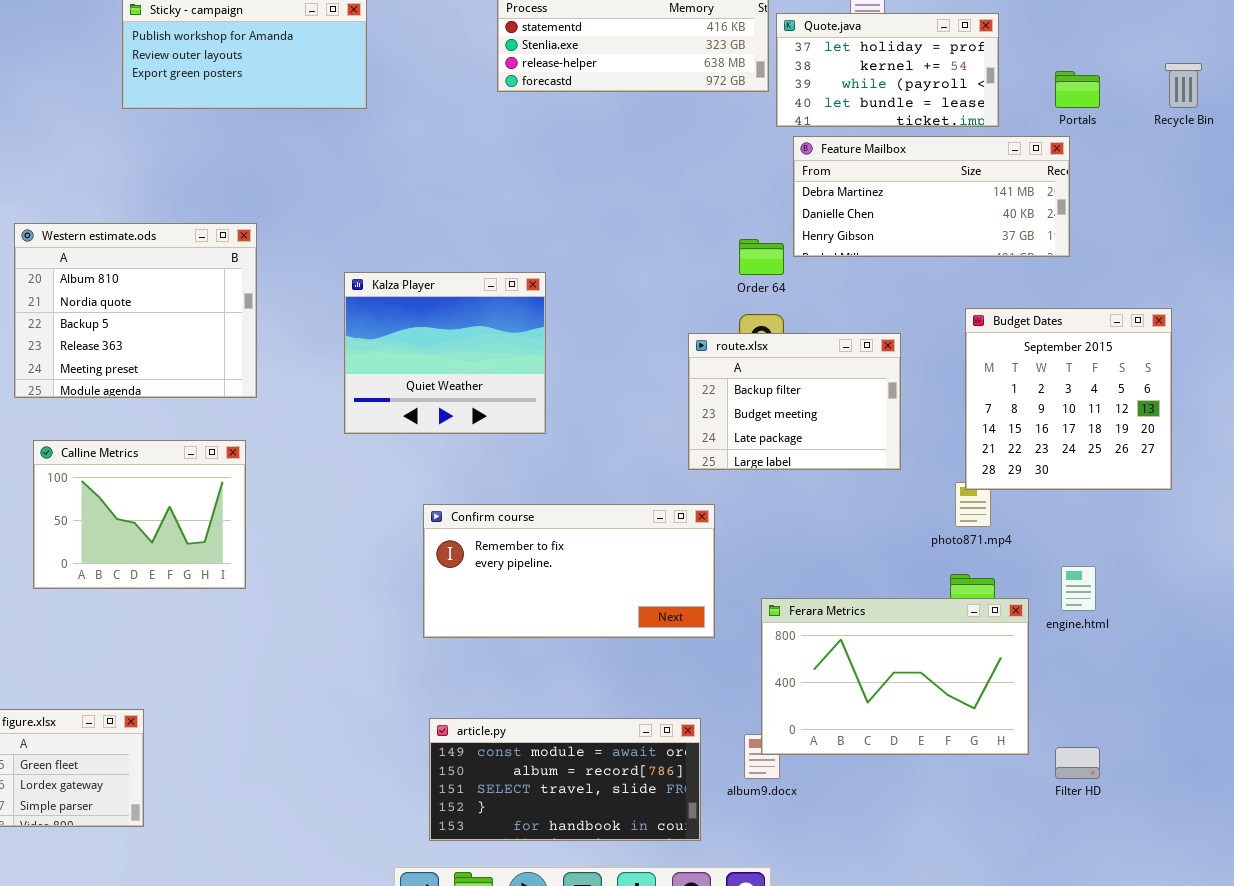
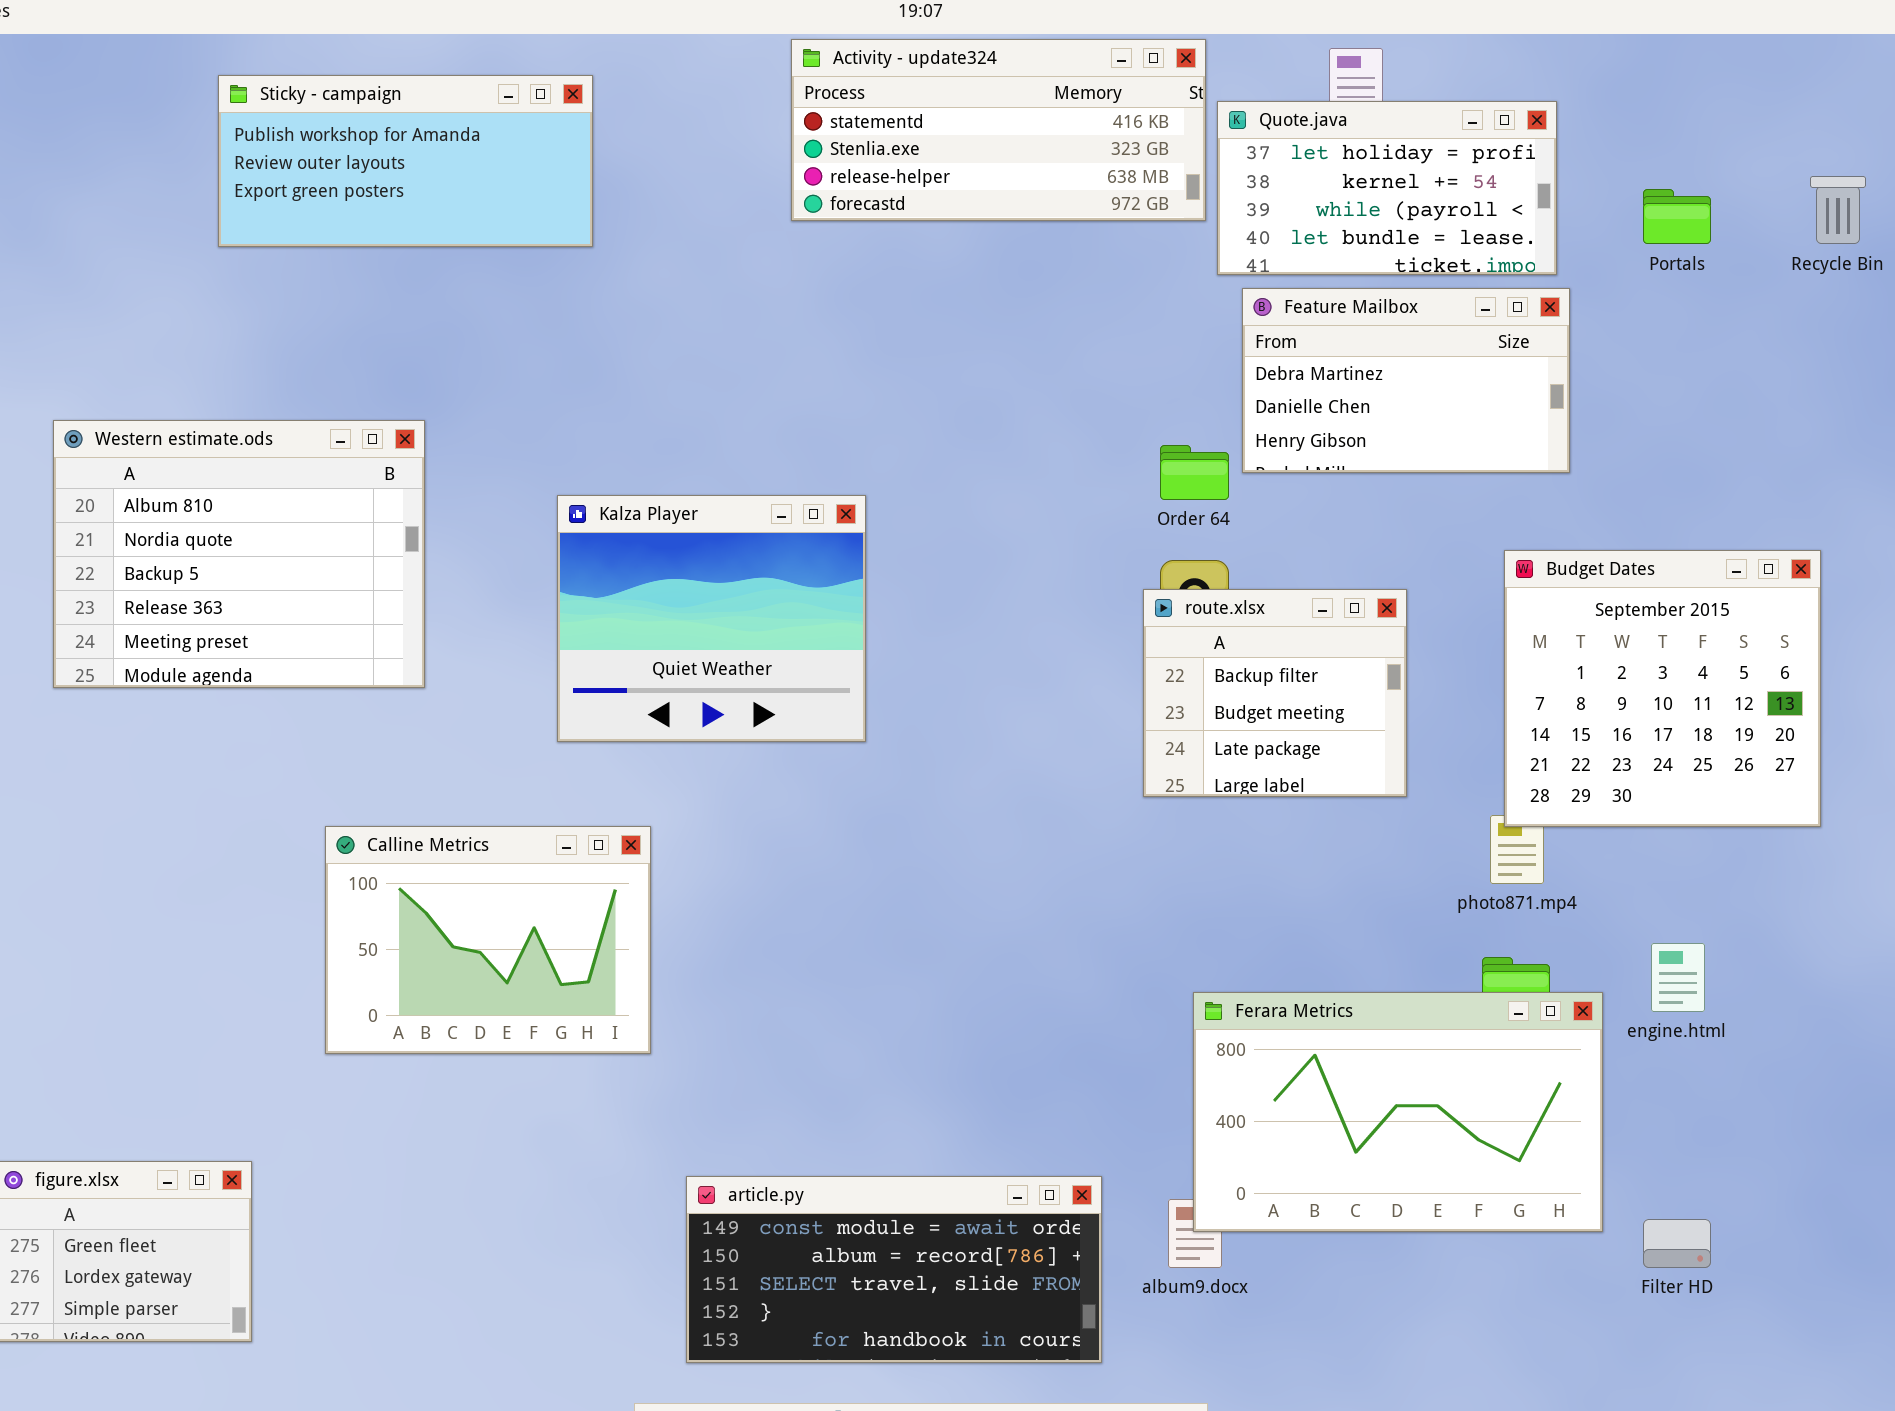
Feature Mailbox: [793,136,1070,257] -> [1242,288,1570,473], resized
route.xlsx: [688,333,901,470] -> [1143,589,1407,797], resized
Calline Metrics: [33,440,246,589] -> [325,826,651,1054], moved
Confirm course: [423,504,715,638] -> none, closed

